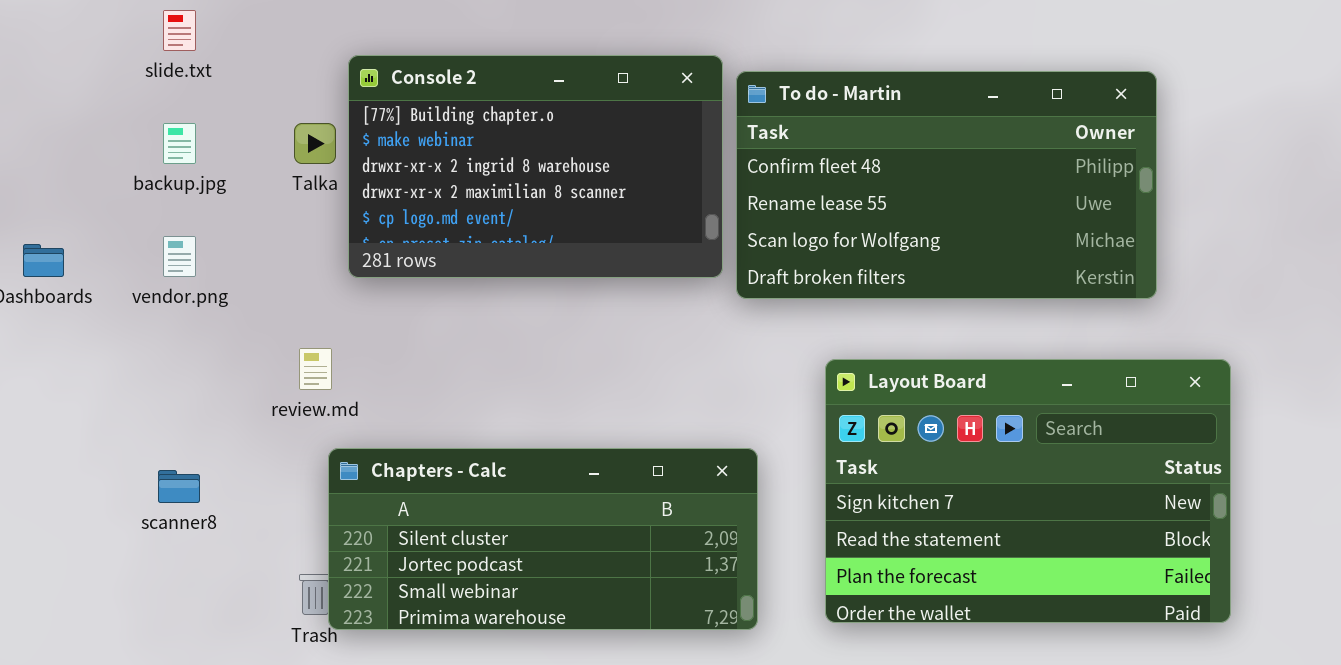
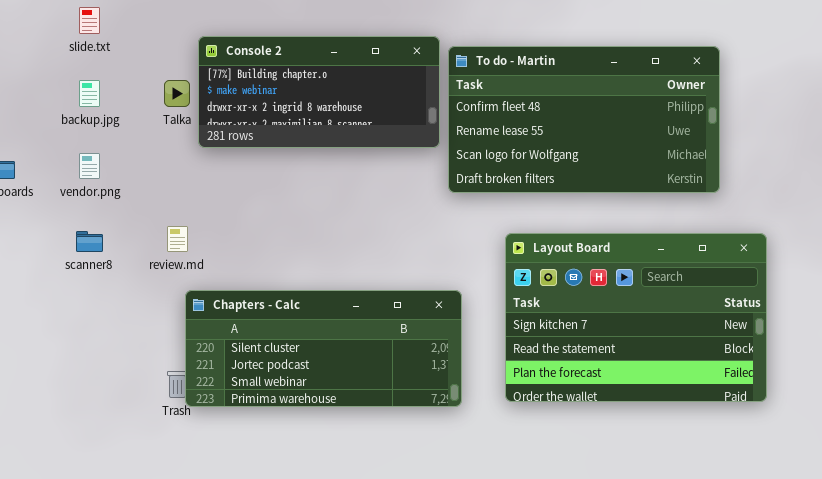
Console 2: [348,55,723,278] -> [198,36,440,148], resized
scanner8: [158,470,200,503] -> [76,231,103,252], moved

